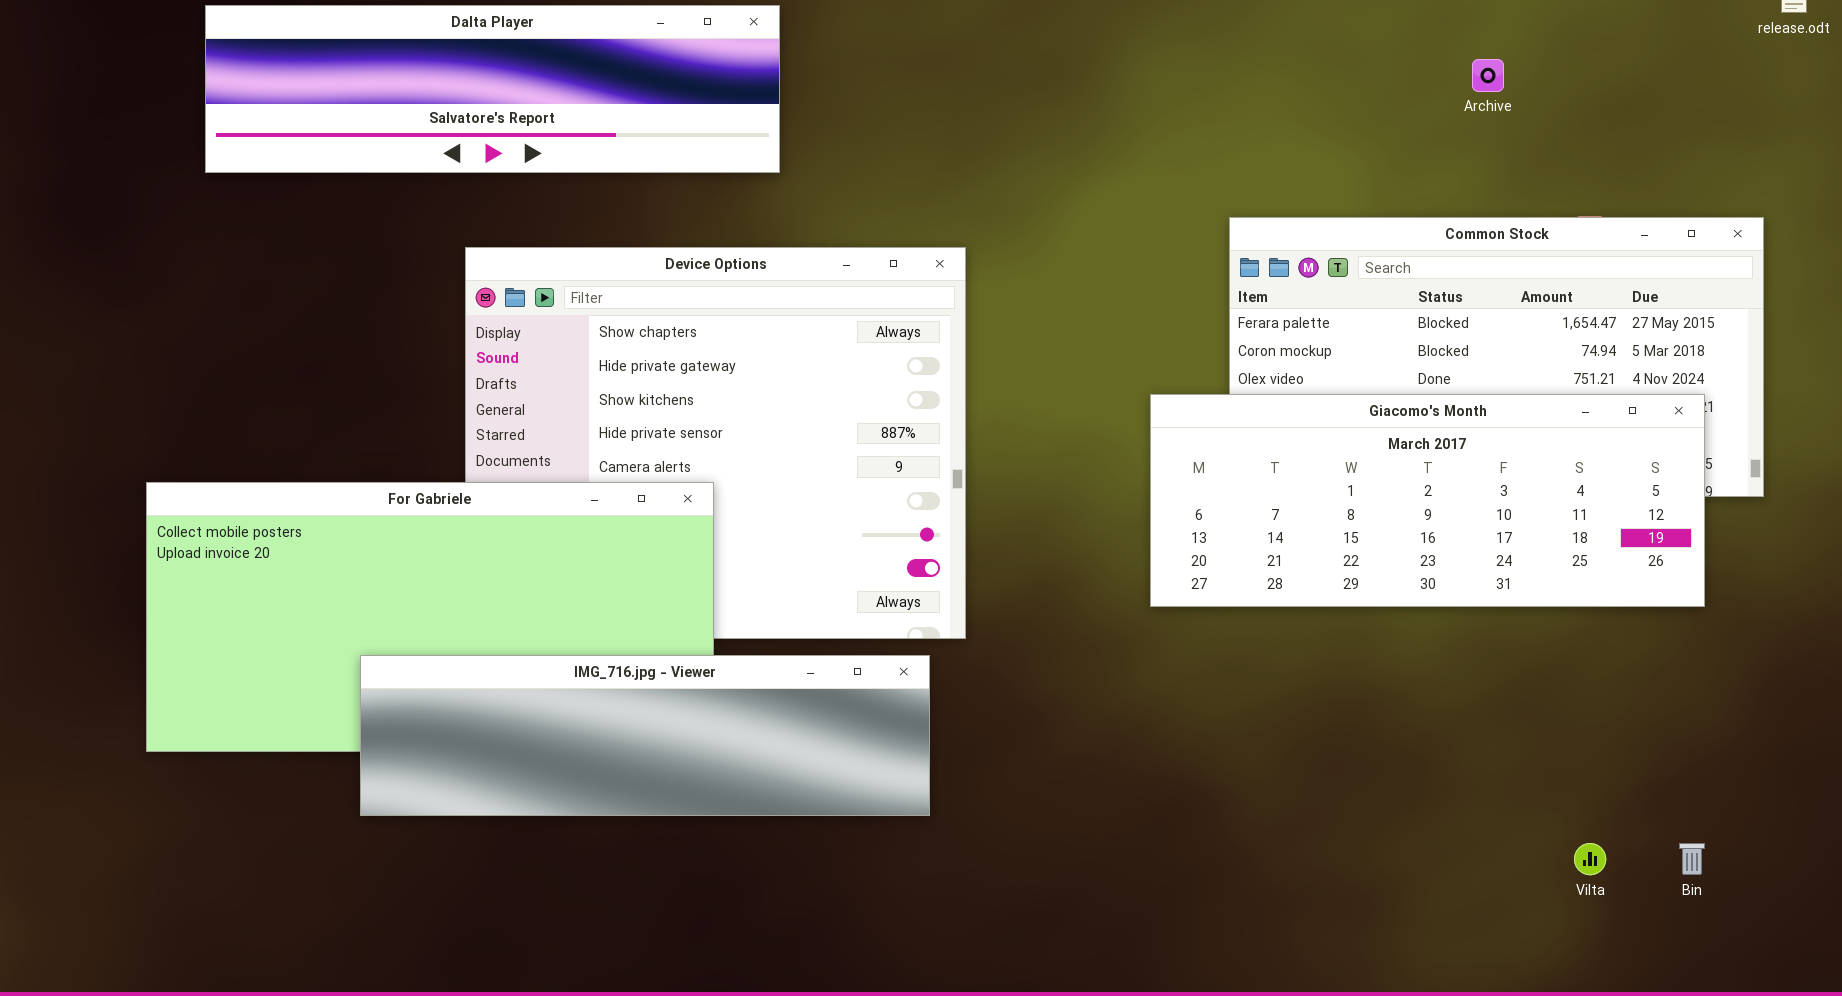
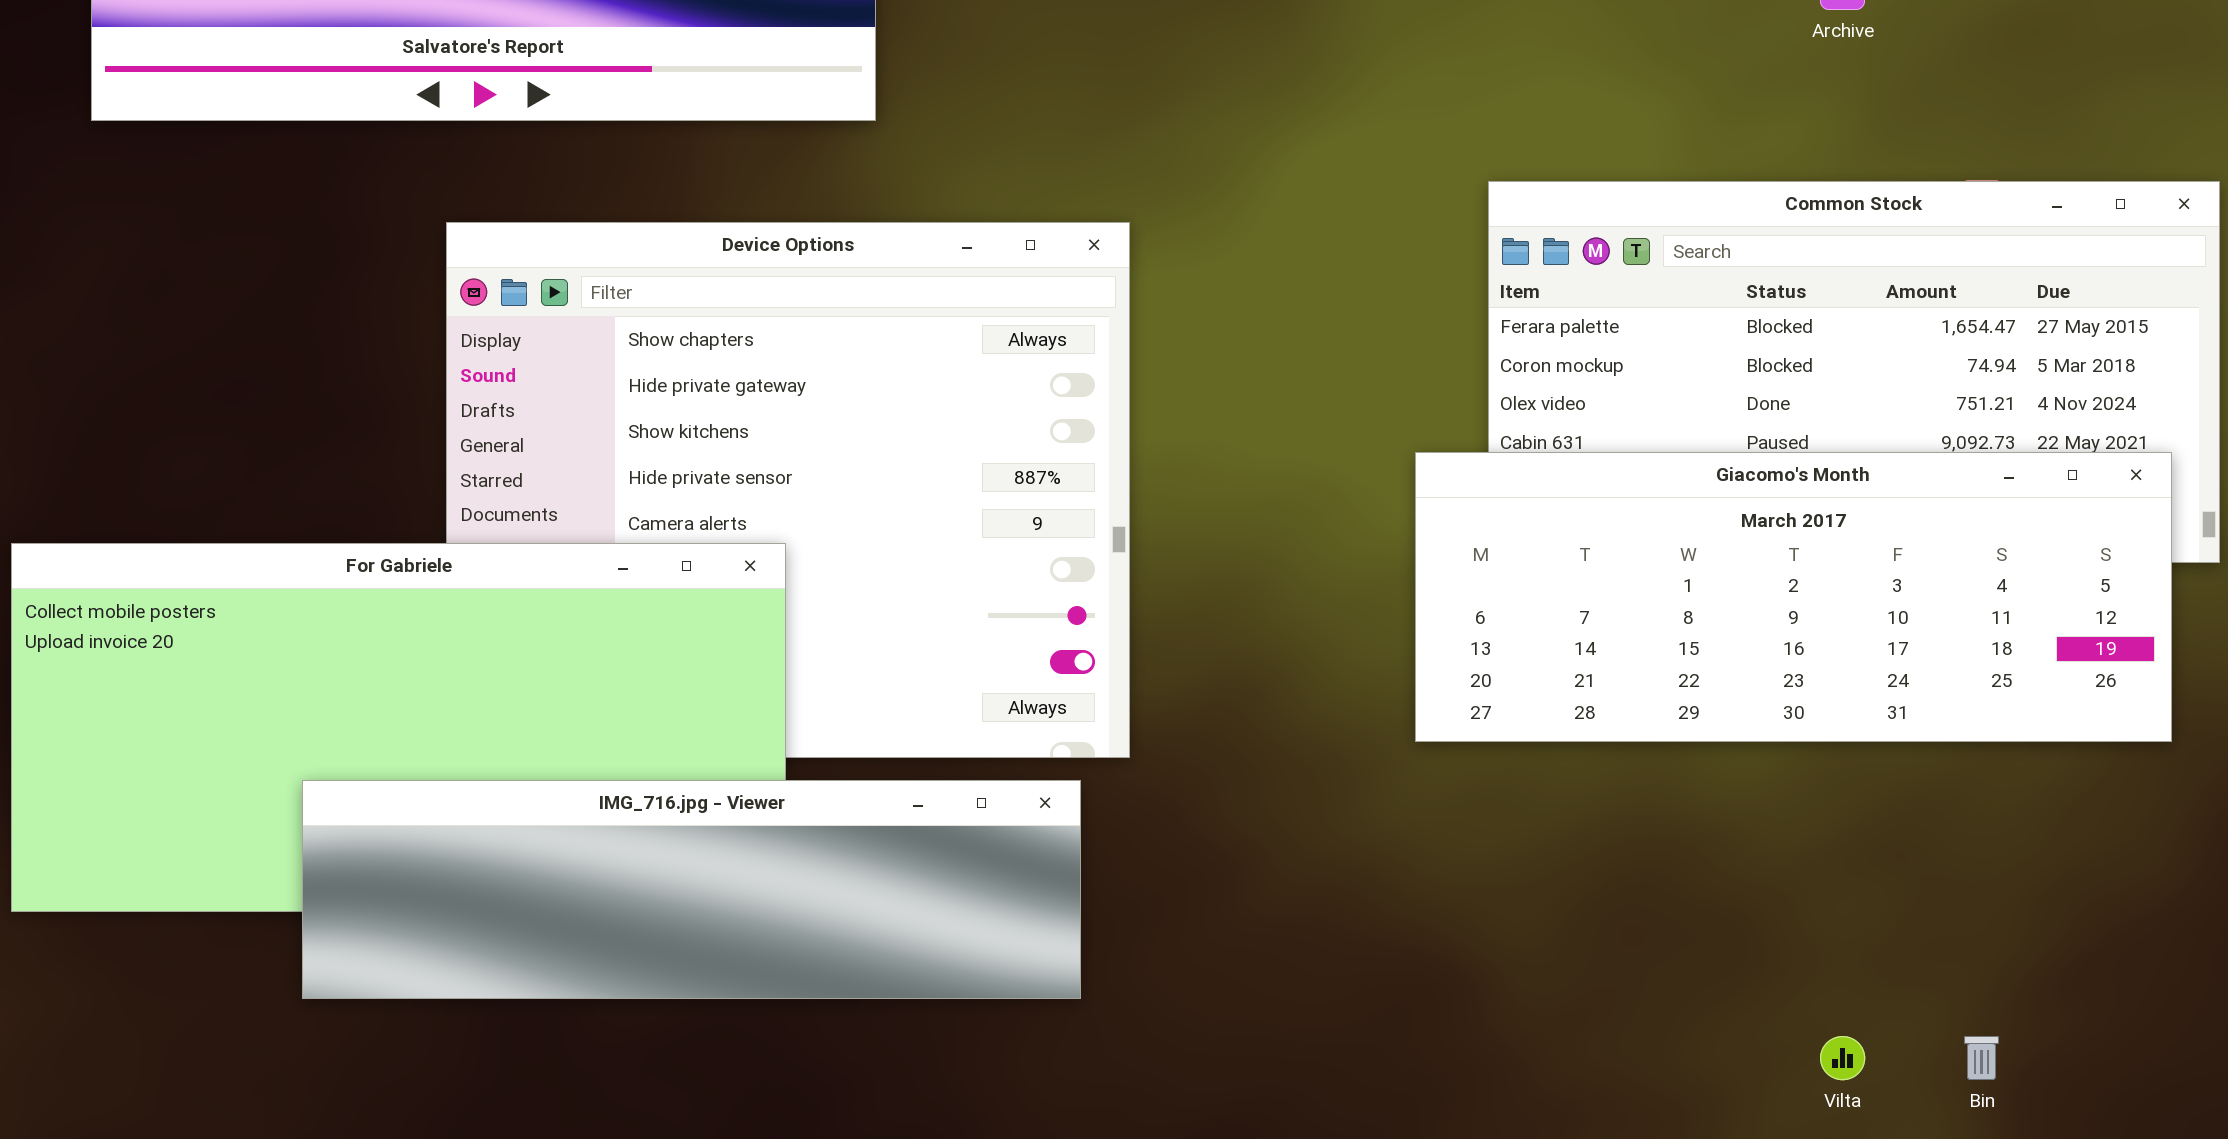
Giacomo's Month: [1150,394,1705,607] -> [1415,452,2172,742], moved
Vilta: [1574,843,1606,875] -> [1820,1036,1865,1080], moved
Bin: [1679,843,1705,875] -> [1964,1036,1999,1080], moved

